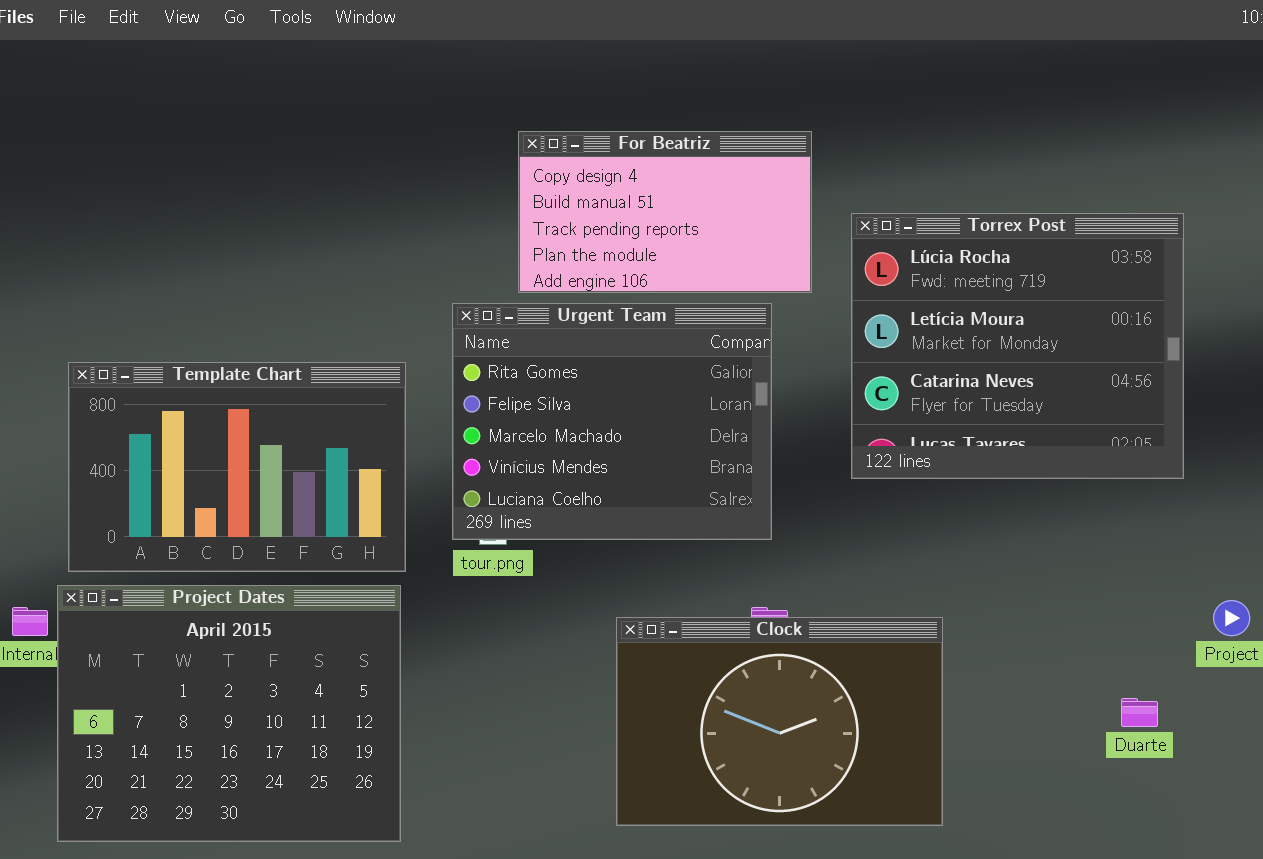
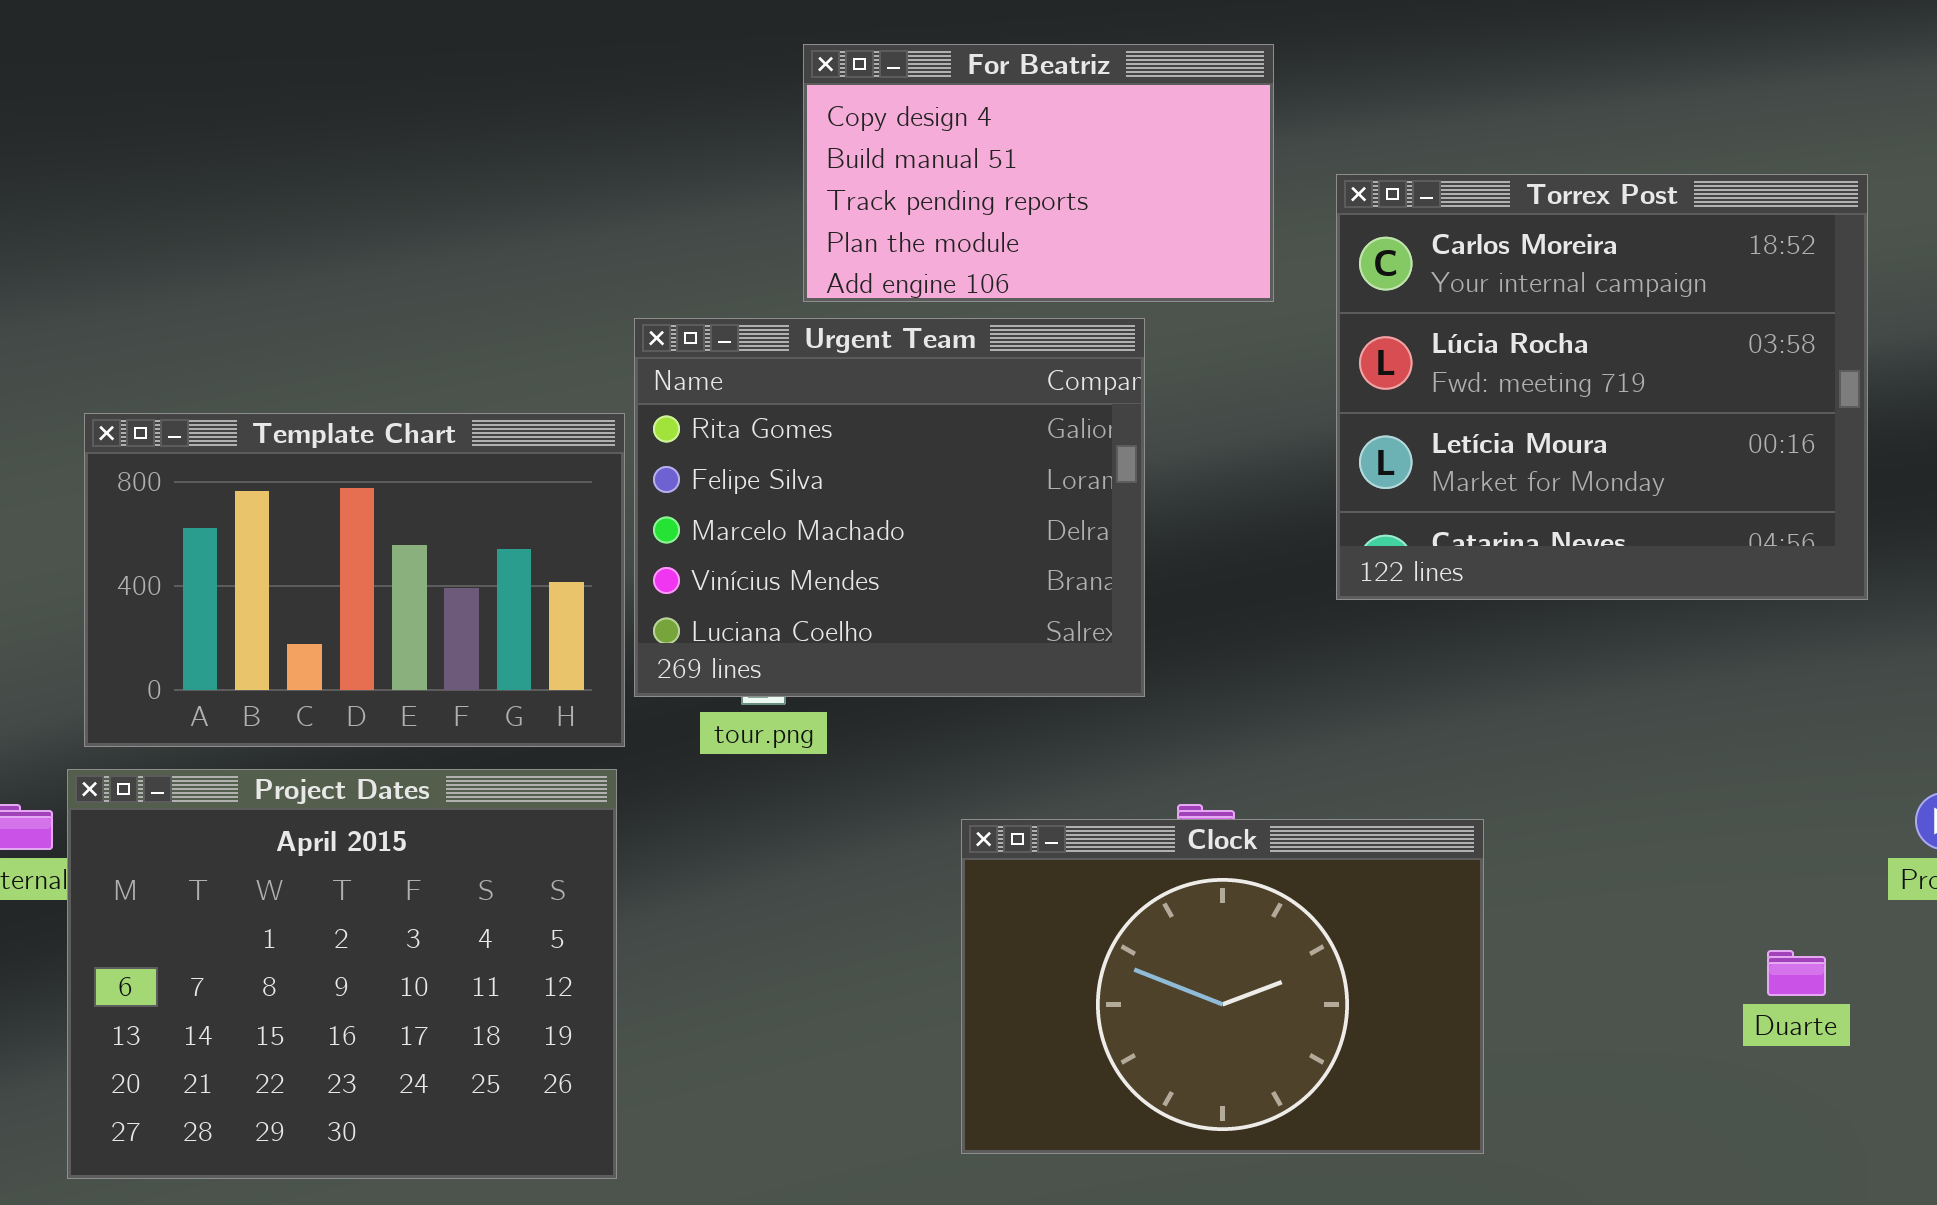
Torrex Post: [851,213,1184,479] -> [1336,174,1868,600], scrolled up 1 row
Urgent Team: [452,303,772,540] -> [634,318,1145,697], moved

